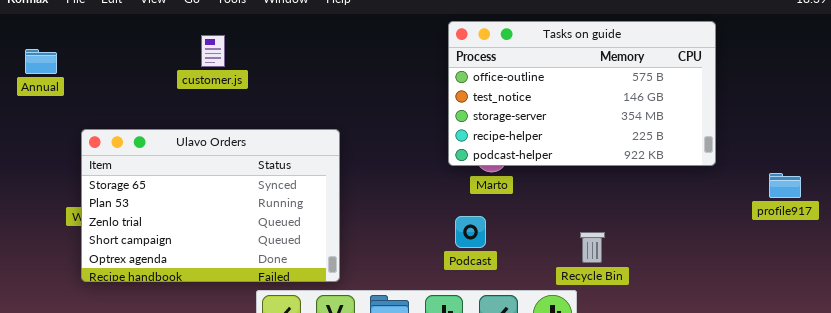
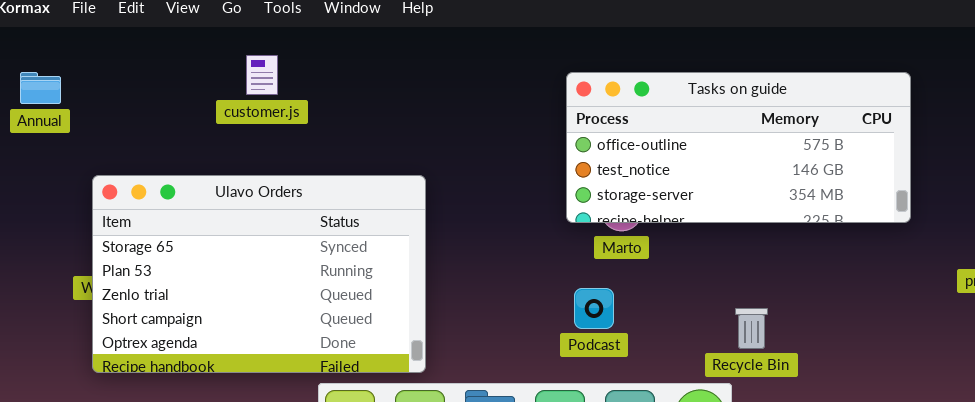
Tasks on guide: [448,21,716,166] -> [566,72,911,223], resized

